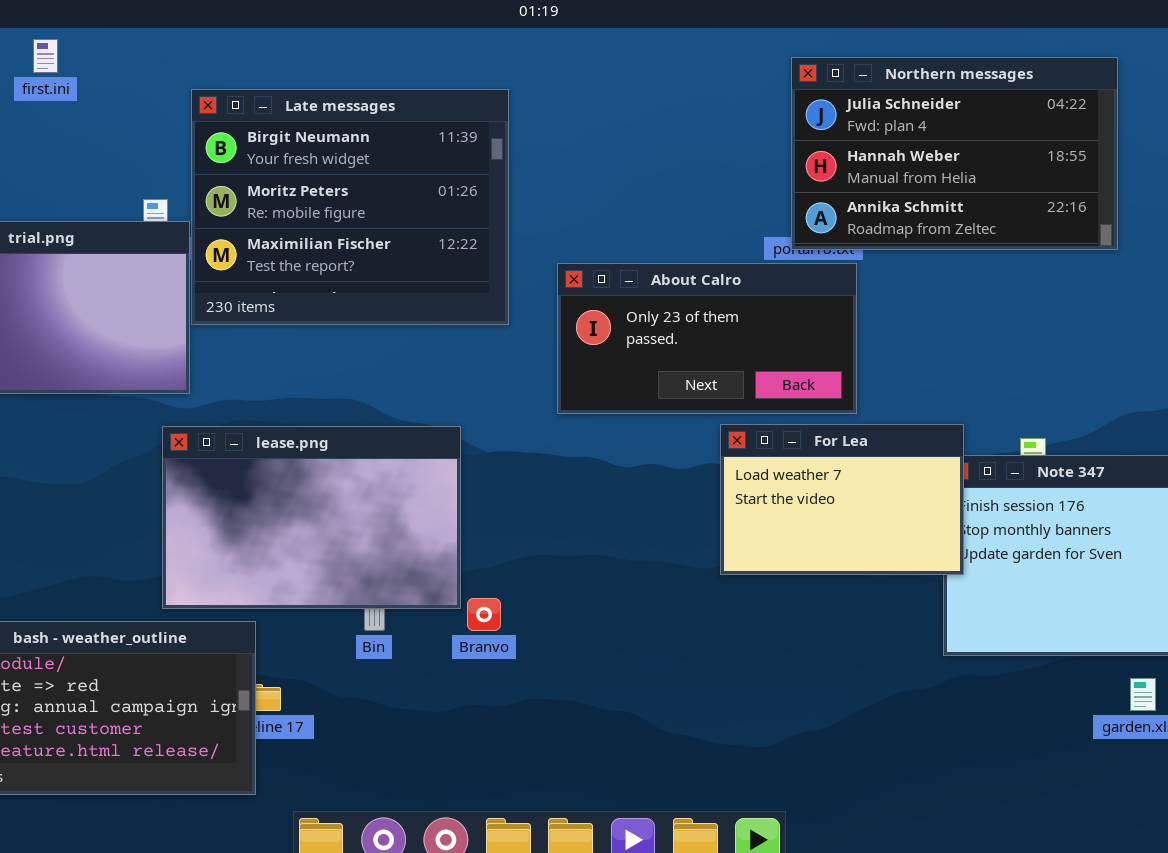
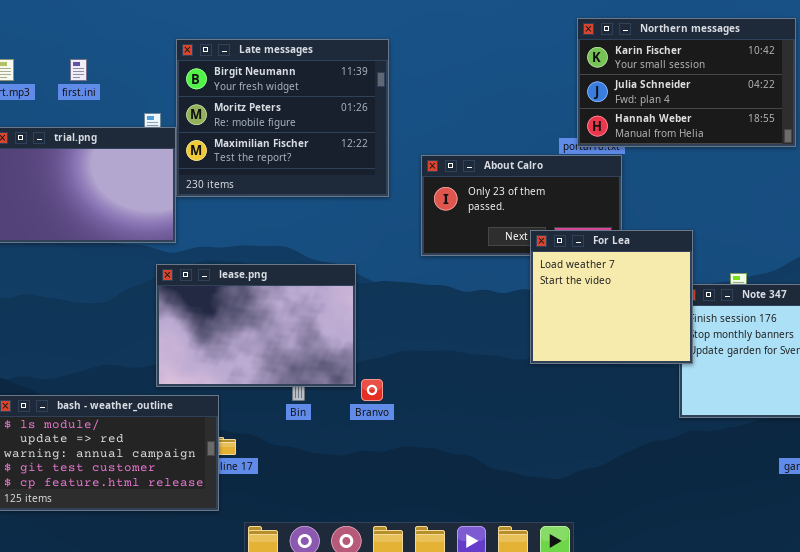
first.ini: [33,39,58,73] -> [70,59,87,81], moved
Northern messages: [791,57,1118,250] -> [577,18,796,147], scrolled up 1 row
For Lea: [720,424,964,575] -> [530,230,693,364], resized

